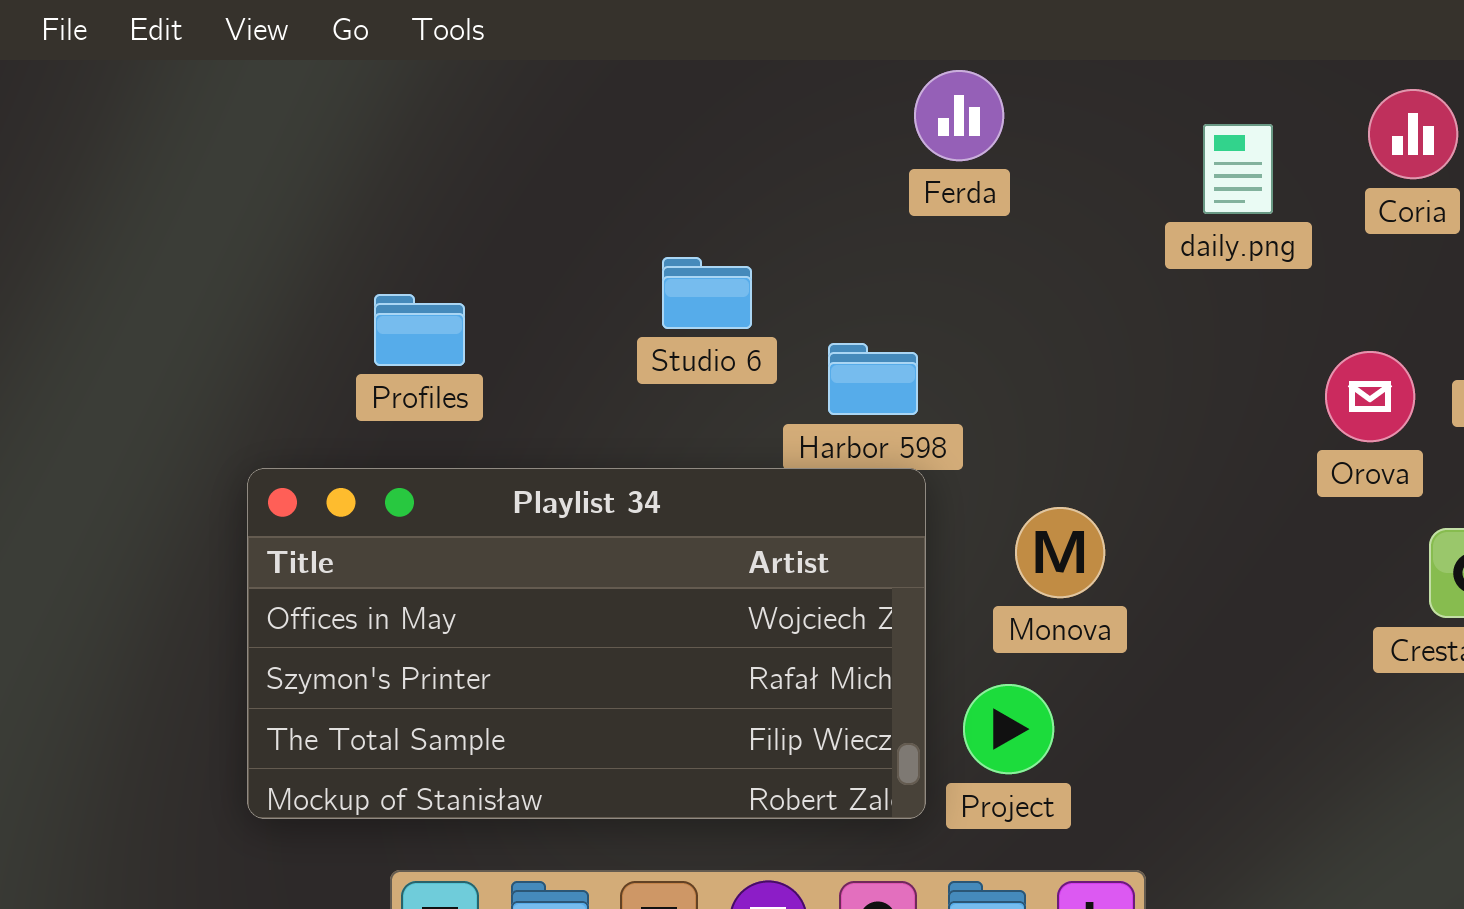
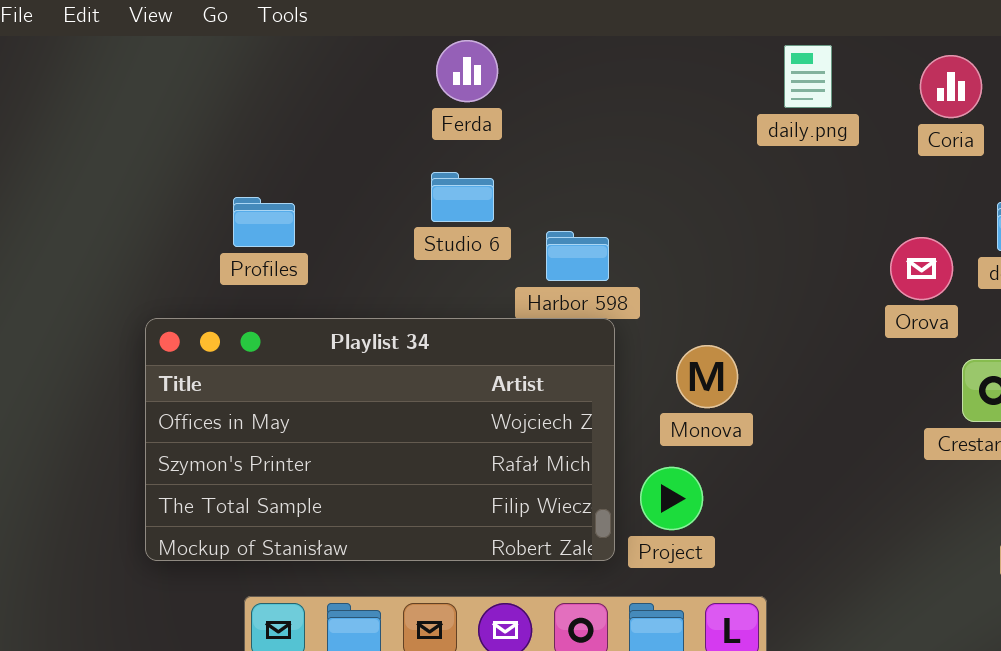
Ferda: [914,70,1004,161] -> [436,40,498,102], moved
daily.png: [1203,124,1273,214] -> [784,45,832,108], moved

